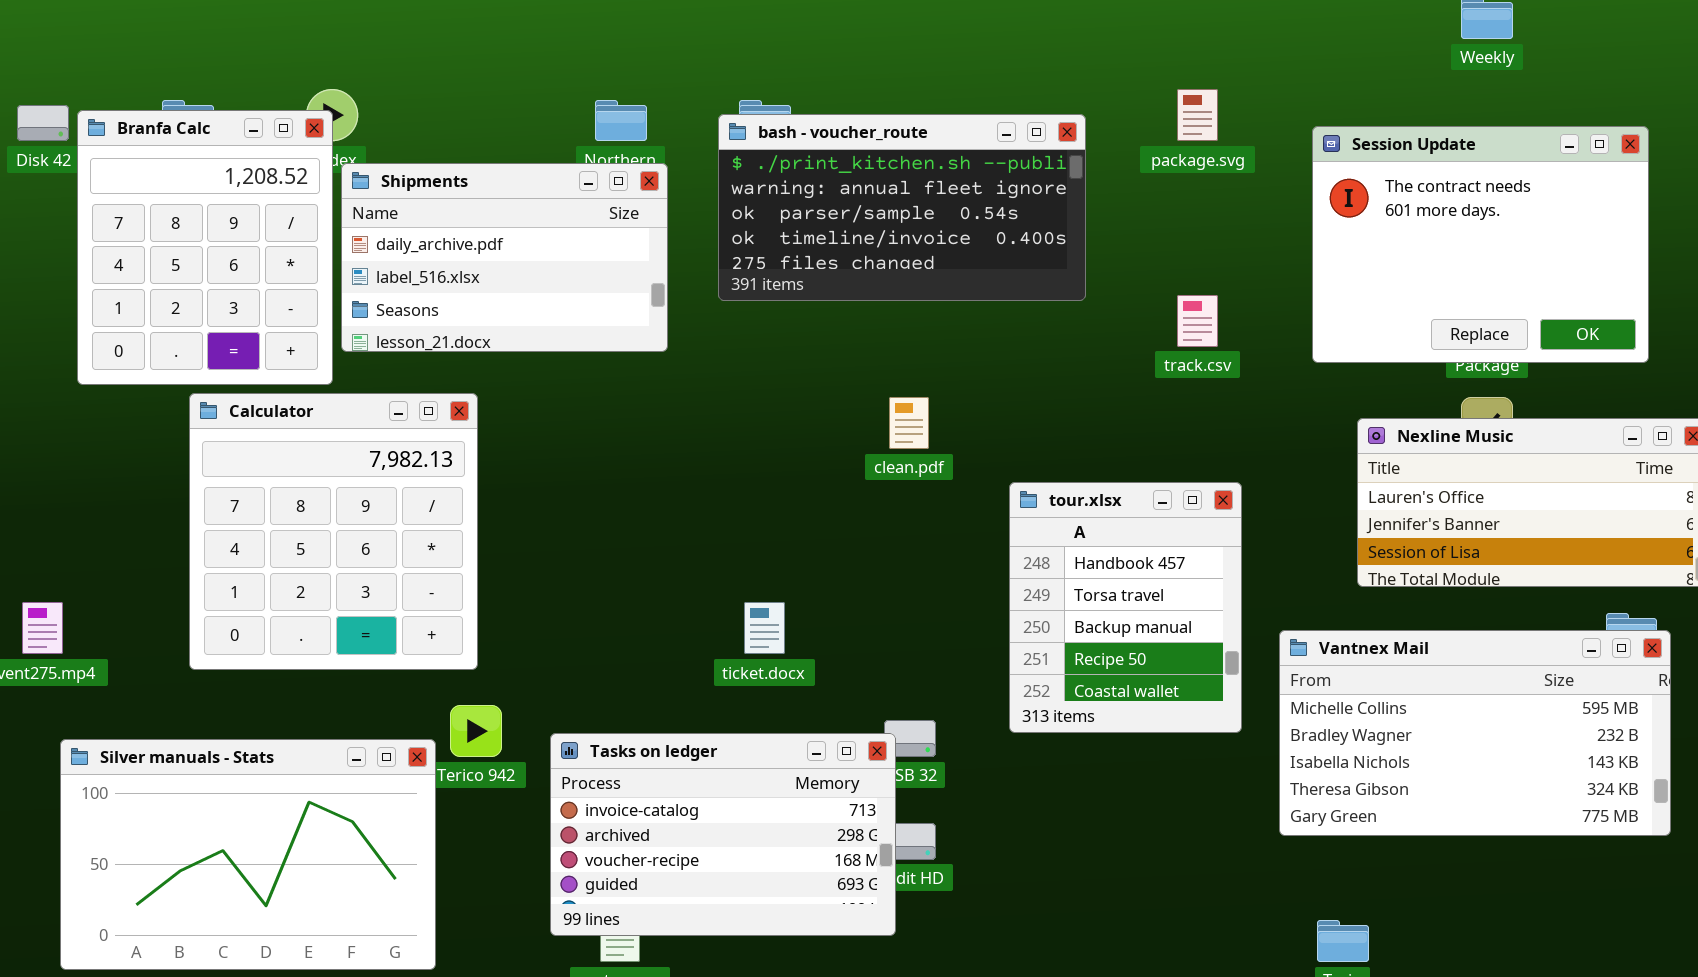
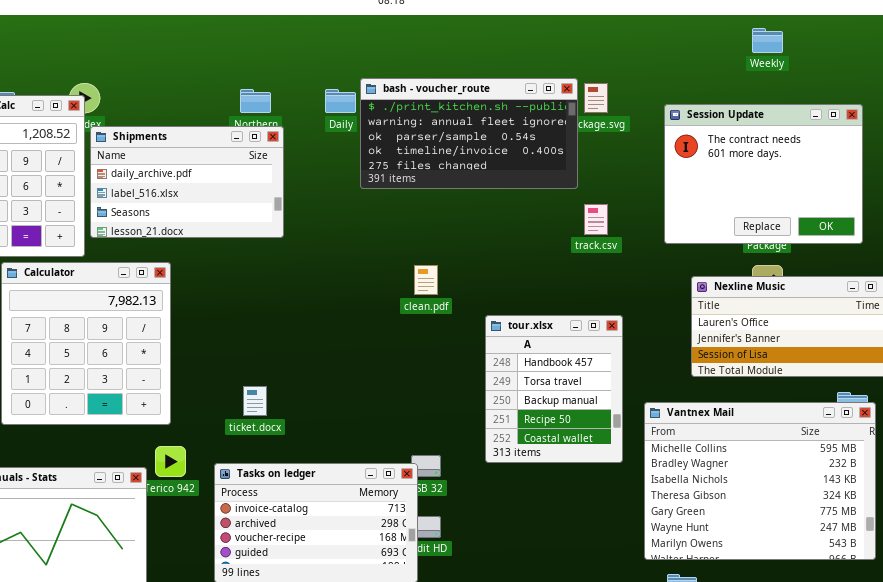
bash - voucher_route: [718,114,1086,301] -> [360,78,578,189], moved
ticket.docx: [744,602,785,654] -> [243,386,267,416], moved
Vantnex Mail: [1279,630,1671,836] -> [644,402,876,560], resized

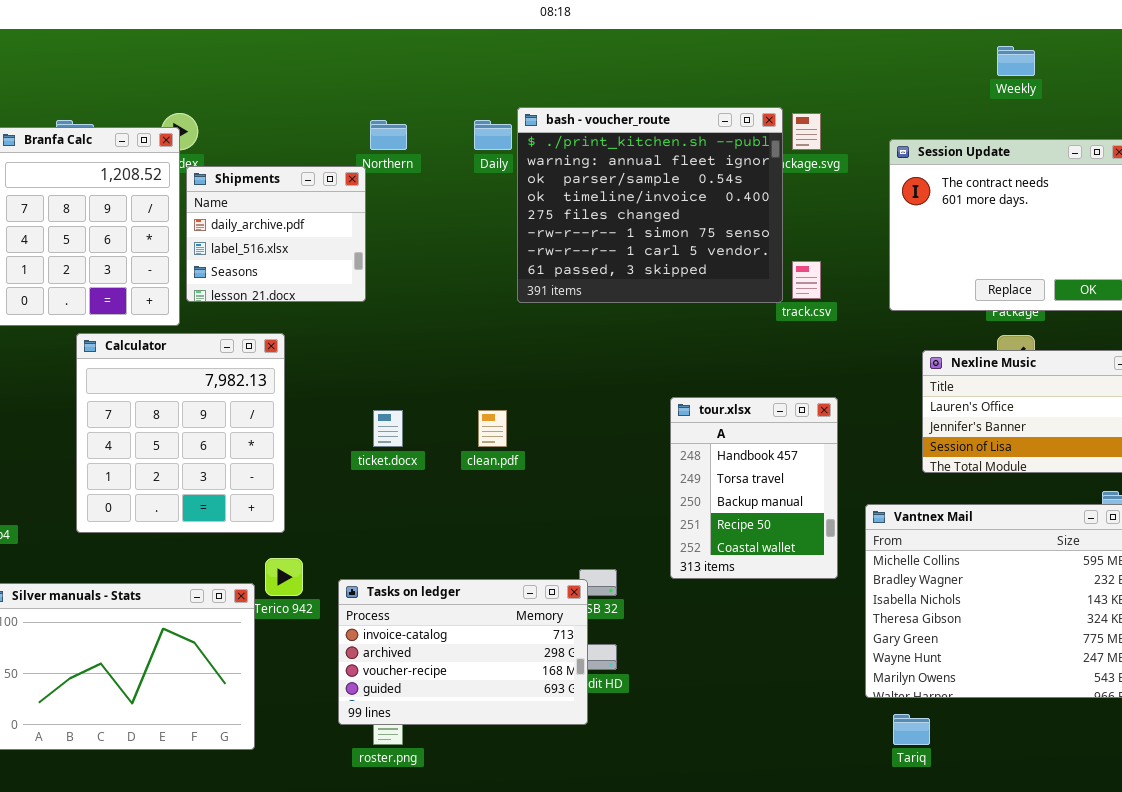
bash - voucher_route: [360,78,578,189] -> [517,107,783,303], resized
Shipments: [90,126,284,238] -> [186,166,366,302], resized
clean.pdf: [414,265,438,295] -> [478,410,507,447], moved
ticket.docx: [243,386,267,416] -> [373,410,403,447], moved

